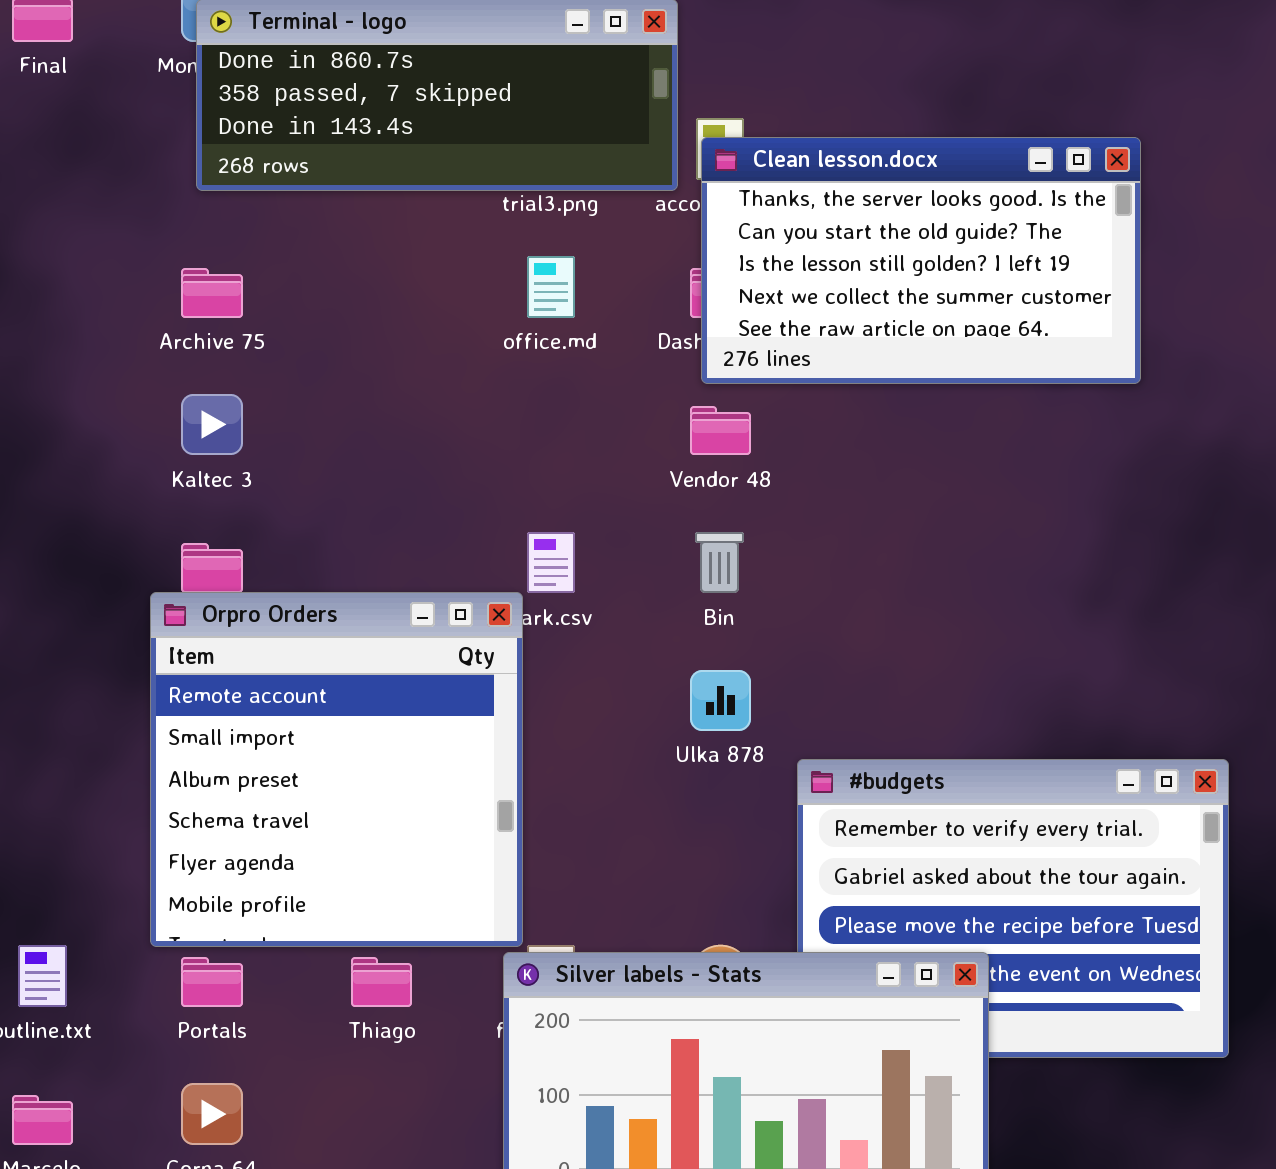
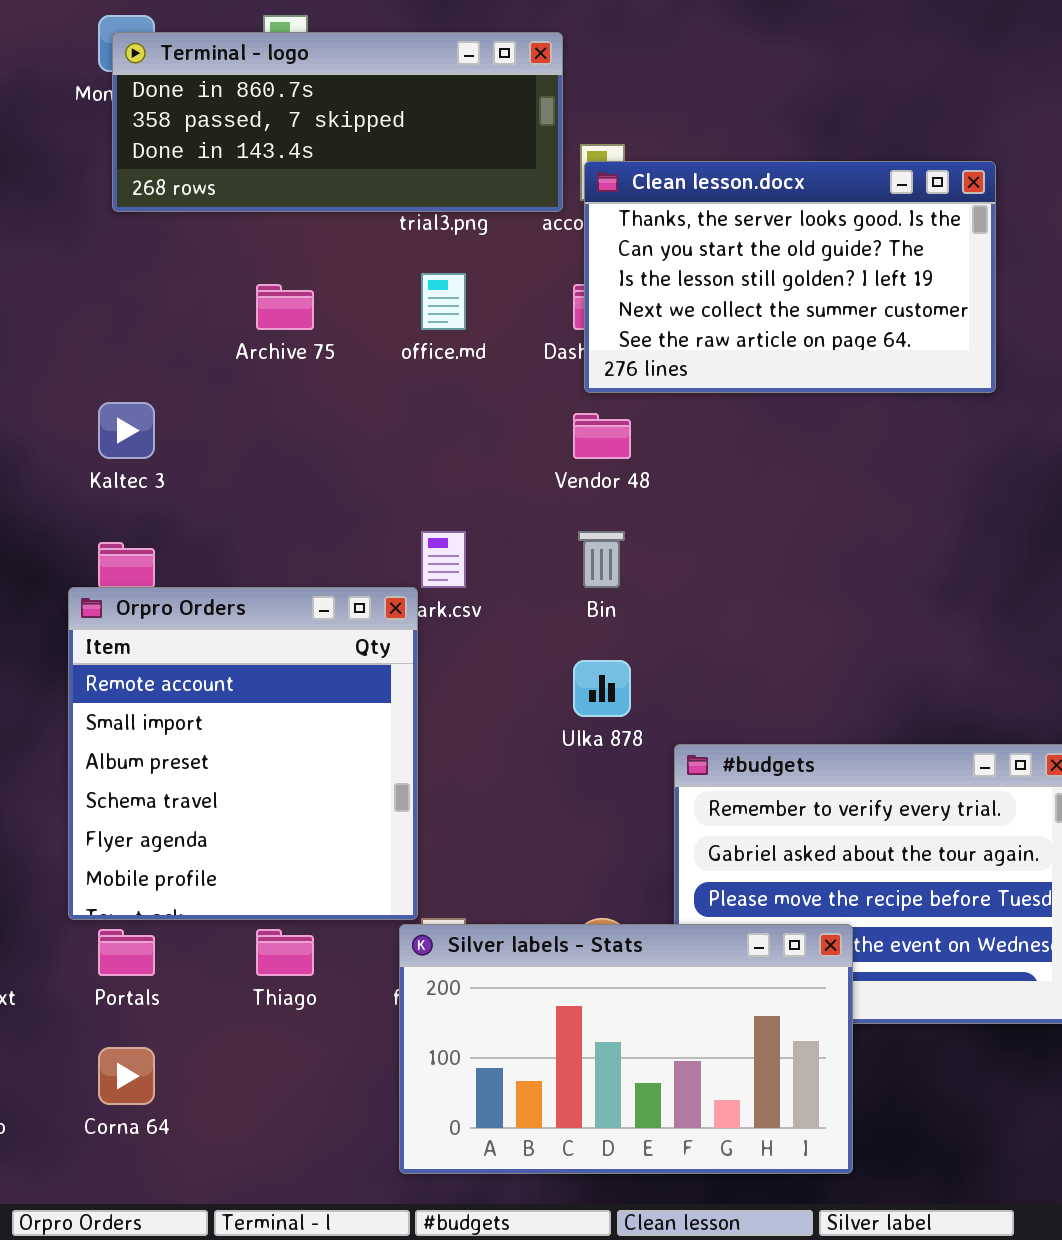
Archive 75: [181,268,243,318] -> [256,284,314,330], moved

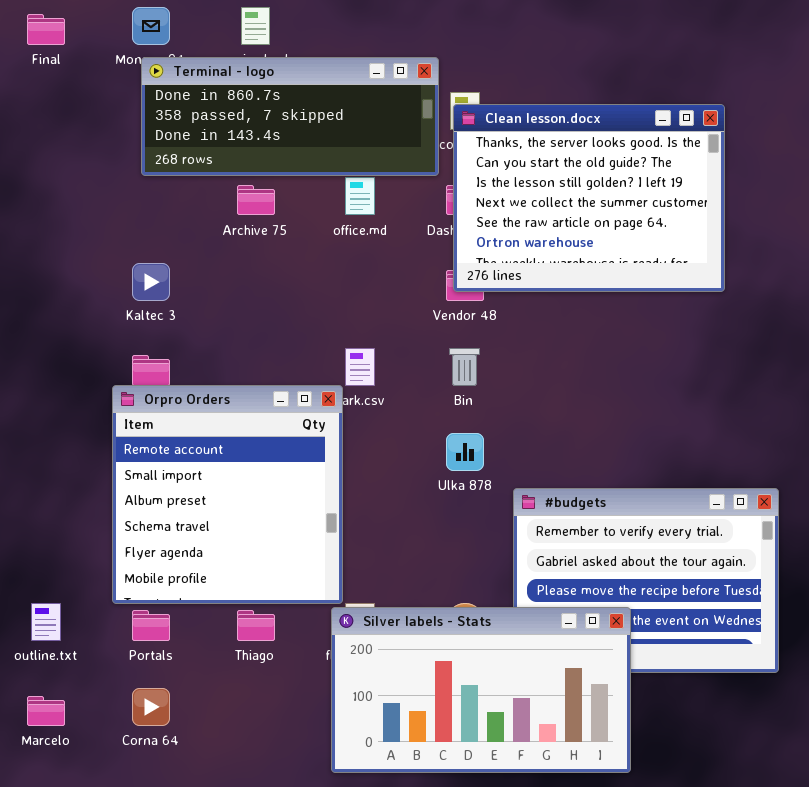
Terminal - logo: [112,32,563,212] -> [141,57,439,176], moved
Clean lesson.docx: [584,161,996,393] -> [453,104,725,292], resized

